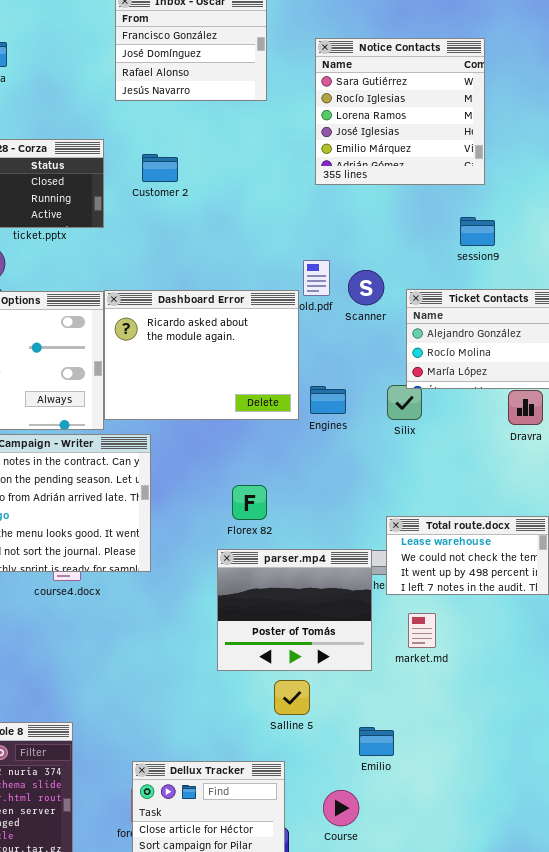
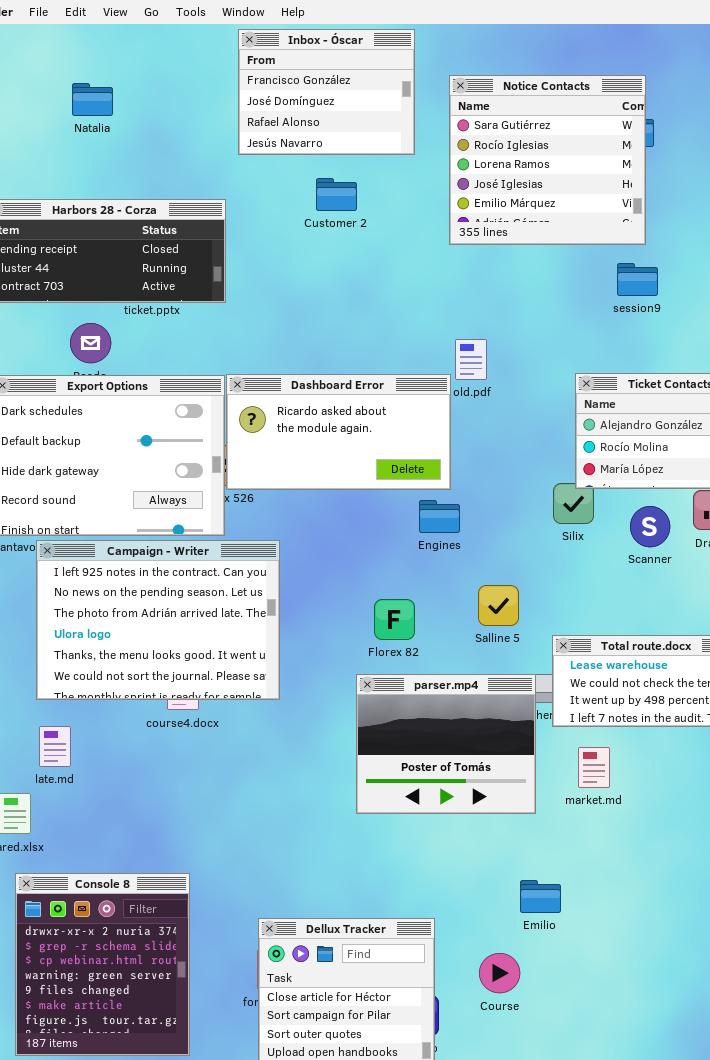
Notice Contacts: [315,38,485,185] -> [449,75,646,245], moved
Customer 2: [142,154,178,182] -> [316,178,357,211], moved
session9: [460,217,495,246] -> [617,263,658,296], moved
Scanner: [348,270,384,305] -> [630,506,670,547], moved
Dashboard Error: [104,290,299,420] -> [226,374,451,490], resized
Engines: [310,386,346,414] -> [419,500,460,533], moved
Salline 5: [274,680,310,715] -> [478,585,519,626], moved

